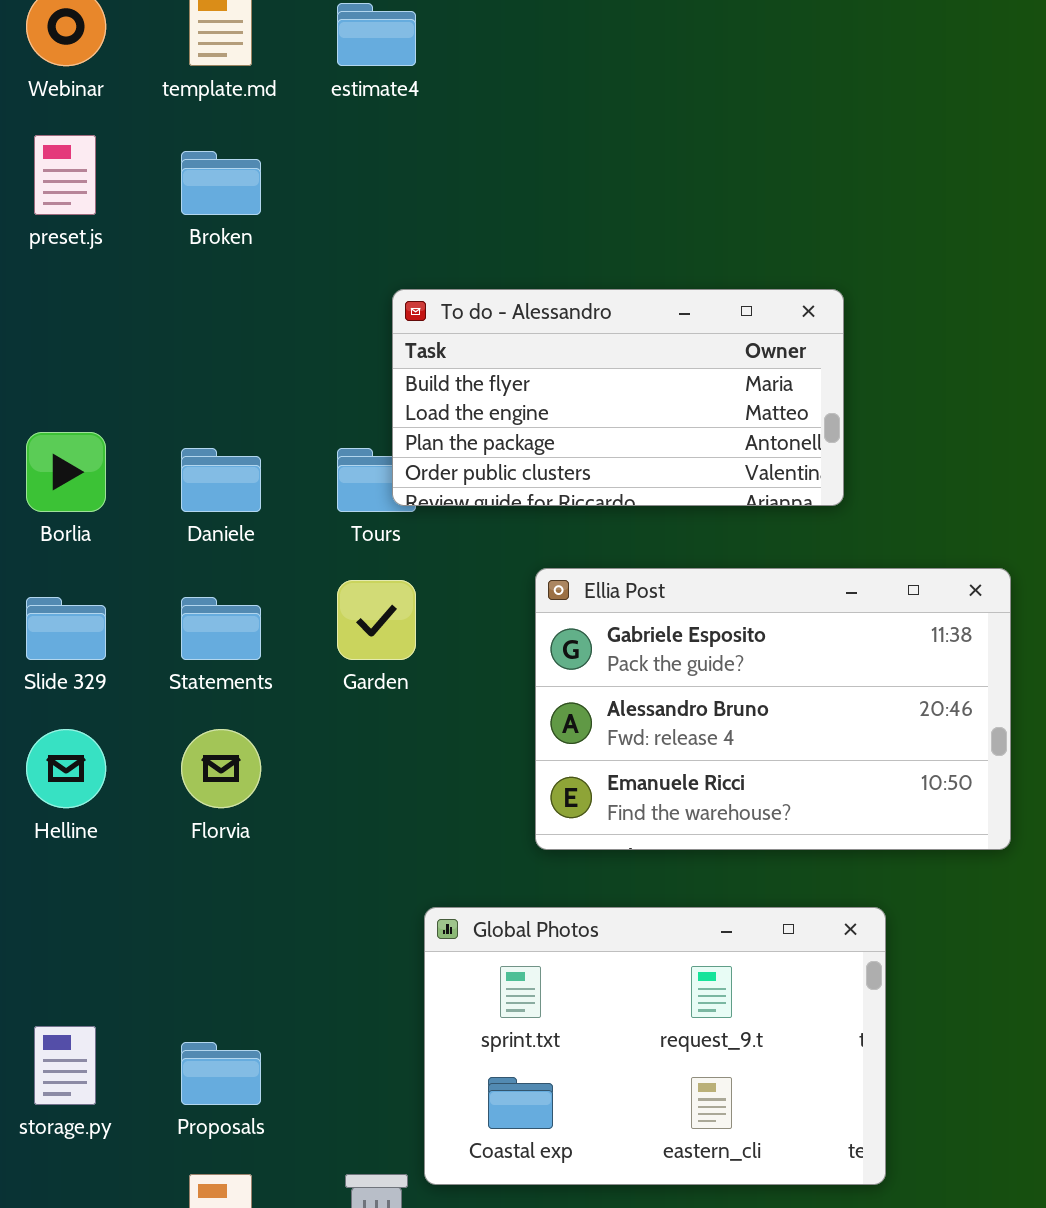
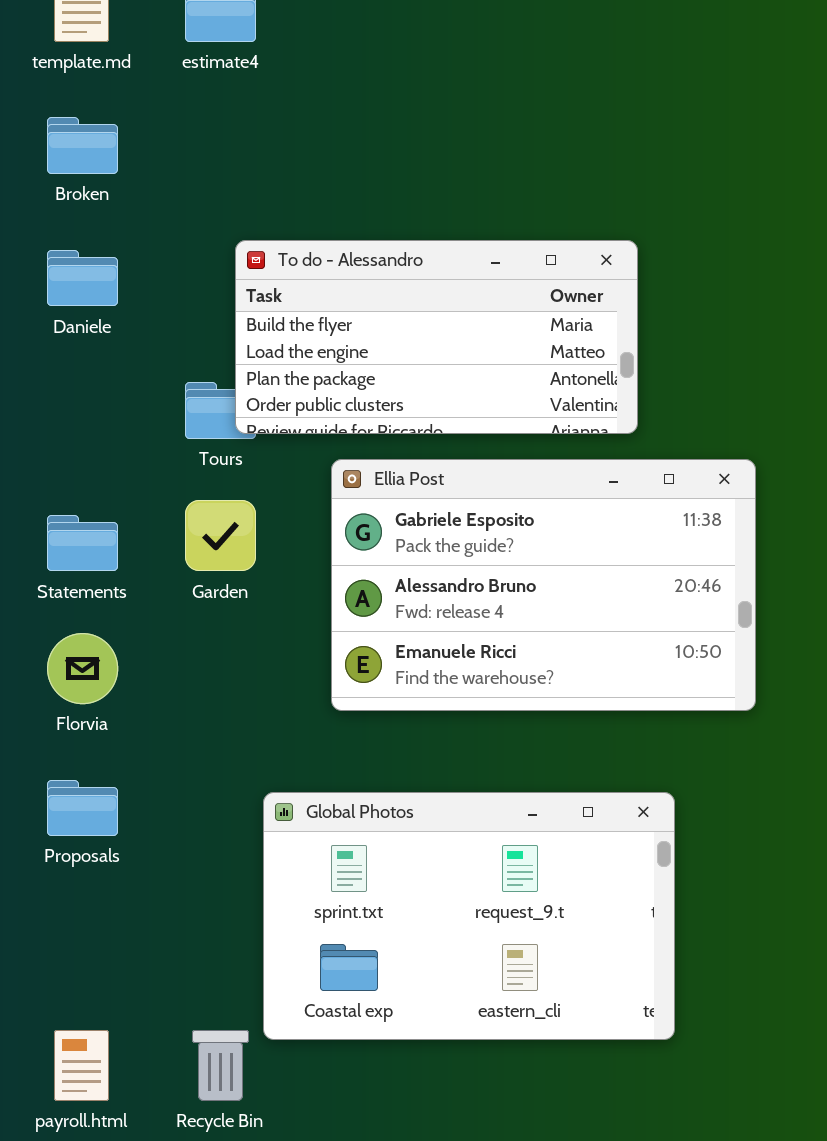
Daniele: [181,448,261,512] -> [47,250,118,306], moved
Ellia Post: [535,568,1011,850] -> [331,459,756,711], moved
Proposals: [181,1042,261,1105] -> [47,780,118,836], moved

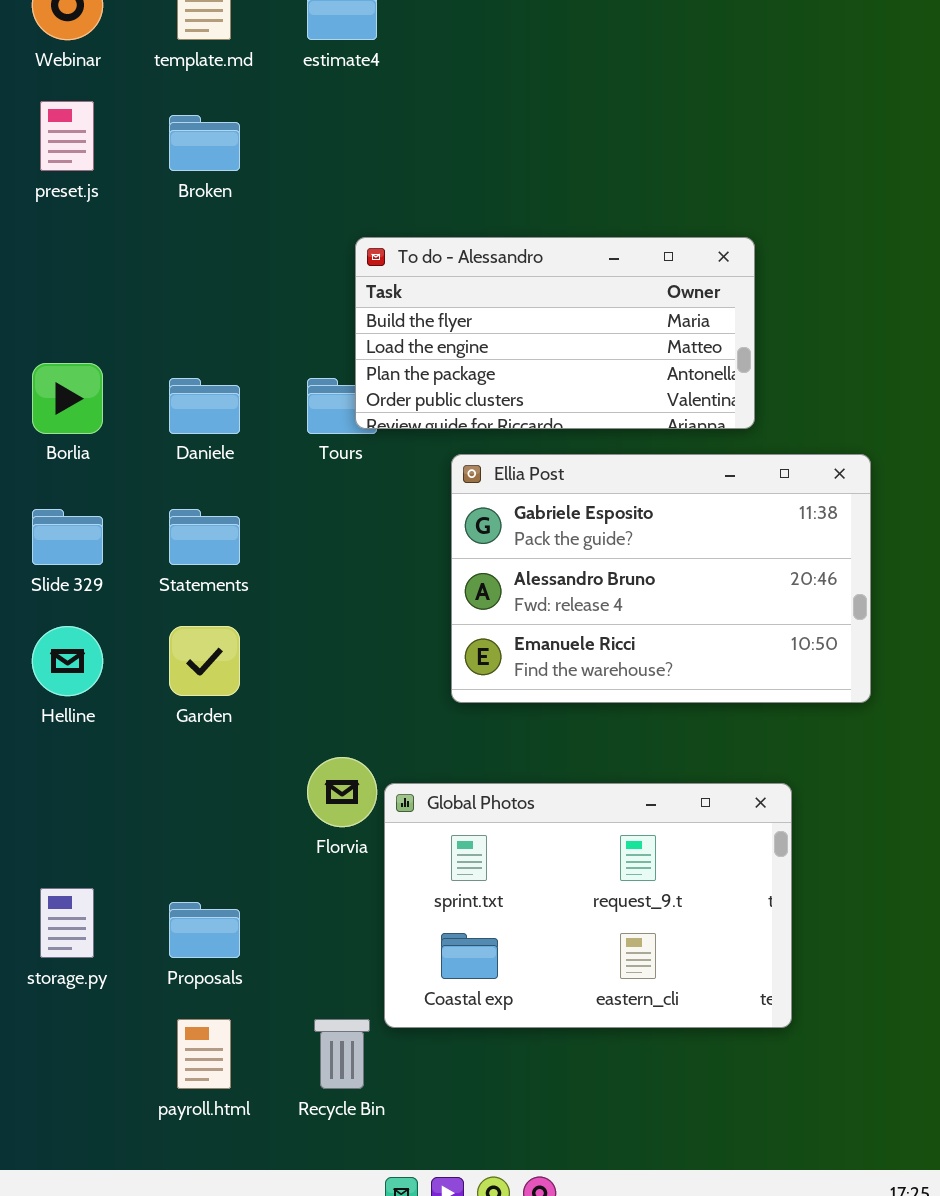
Daniele: [47,250,118,306] -> [169,378,240,434], moved
Garden: [185,500,256,571] -> [169,626,240,696], moved
Florvia: [47,633,118,704] -> [307,757,377,827], moved
Proposals: [47,780,118,836] -> [169,902,240,958], moved

